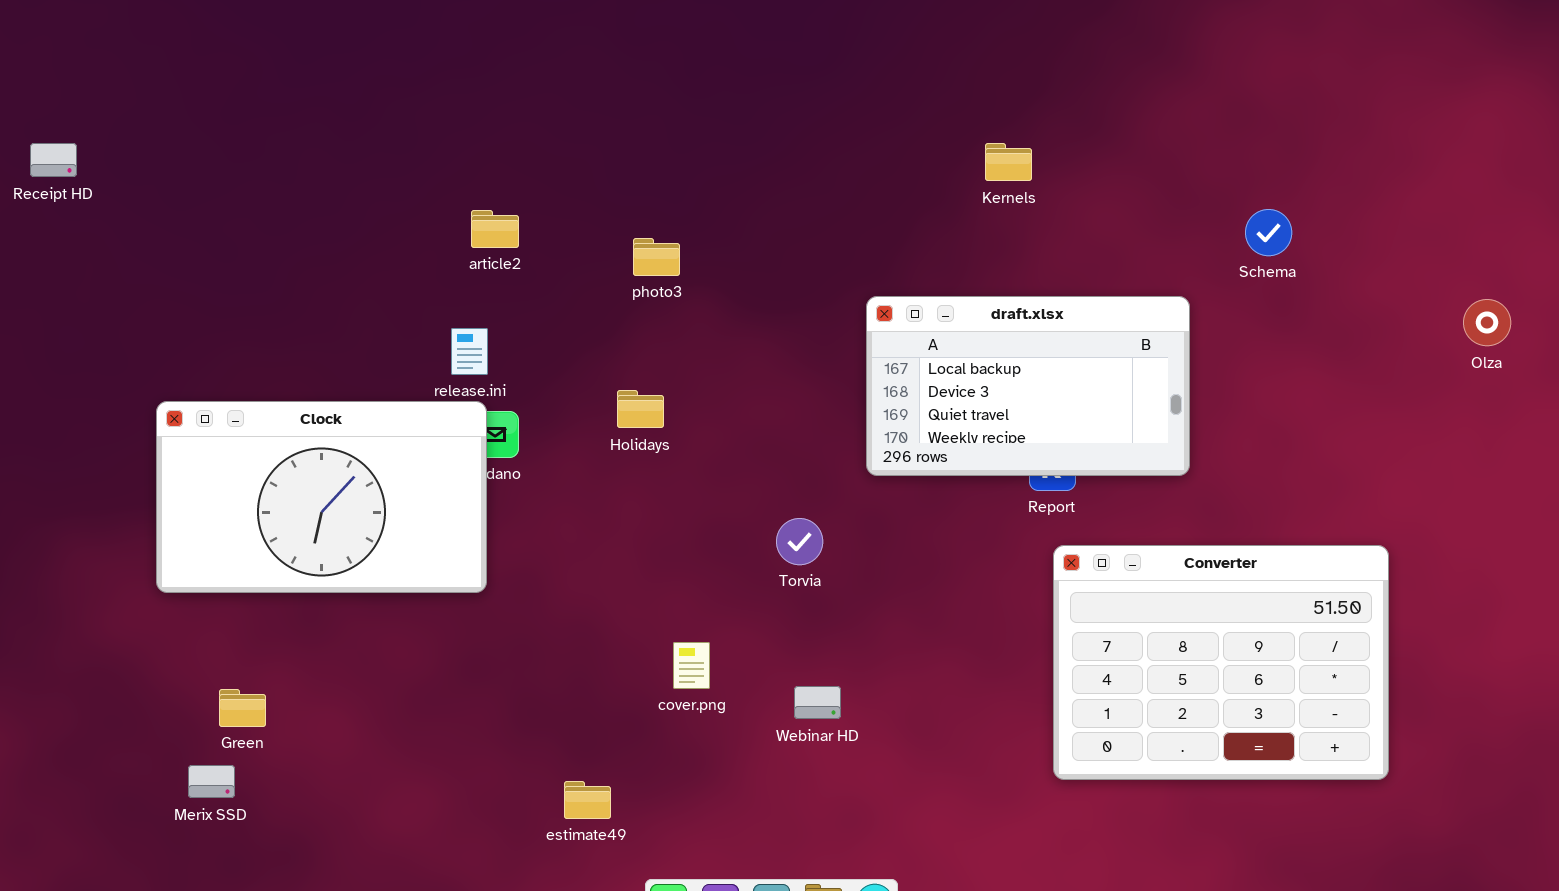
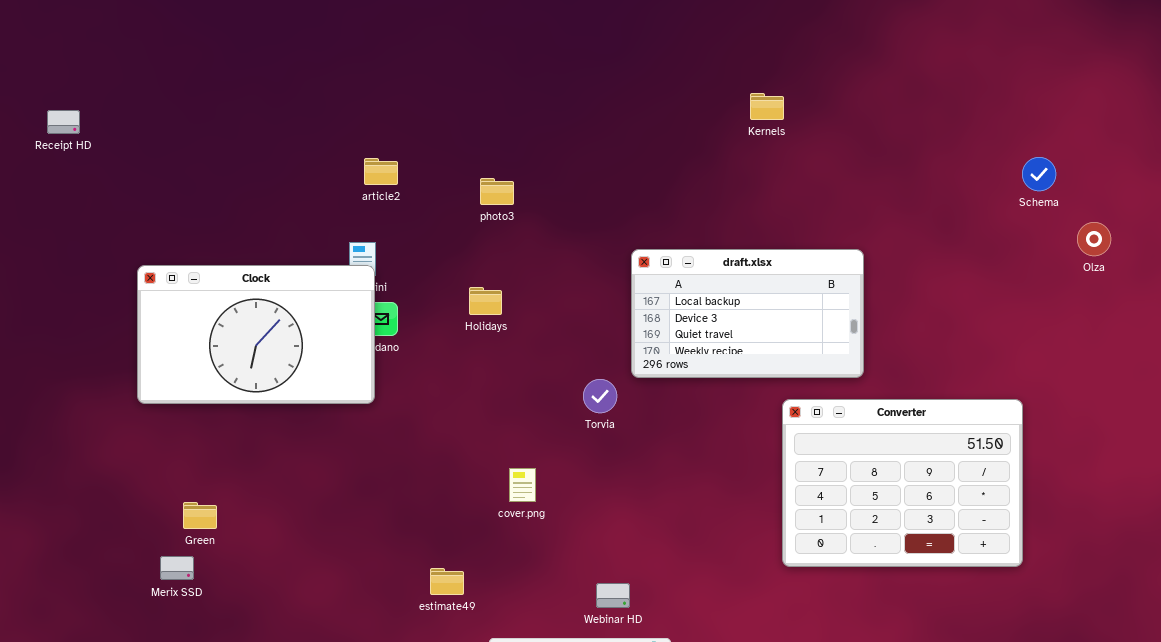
Kernels: [985,143,1032,181] -> [750,93,784,120], moved
Schema: [1245,209,1292,256] -> [1022,157,1056,191], moved
draft.xlsx: [866,296,1190,476] -> [631,249,864,378], moved
Clock: [156,401,487,593] -> [137,265,375,404], moved
Webinar HD: [794,686,841,719] -> [596,583,630,608], moved

